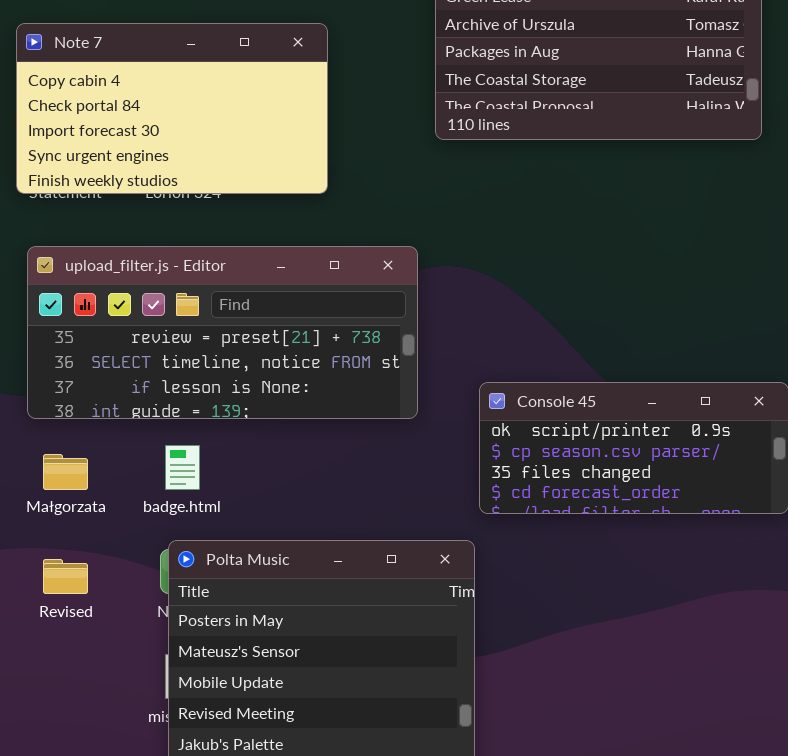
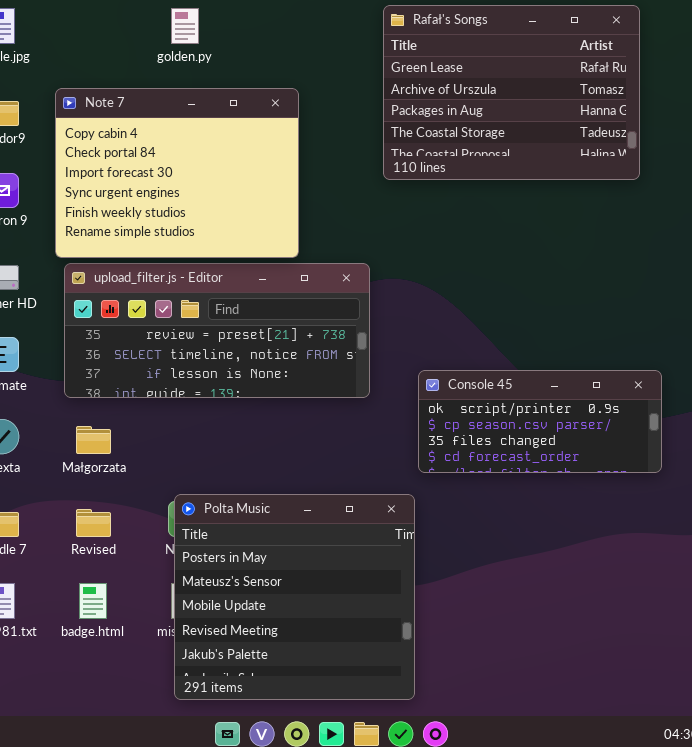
Note 7: [16,23,328,194] -> [55,88,299,258], resized
badge.html: [165,445,200,490] -> [79,583,107,619], moved

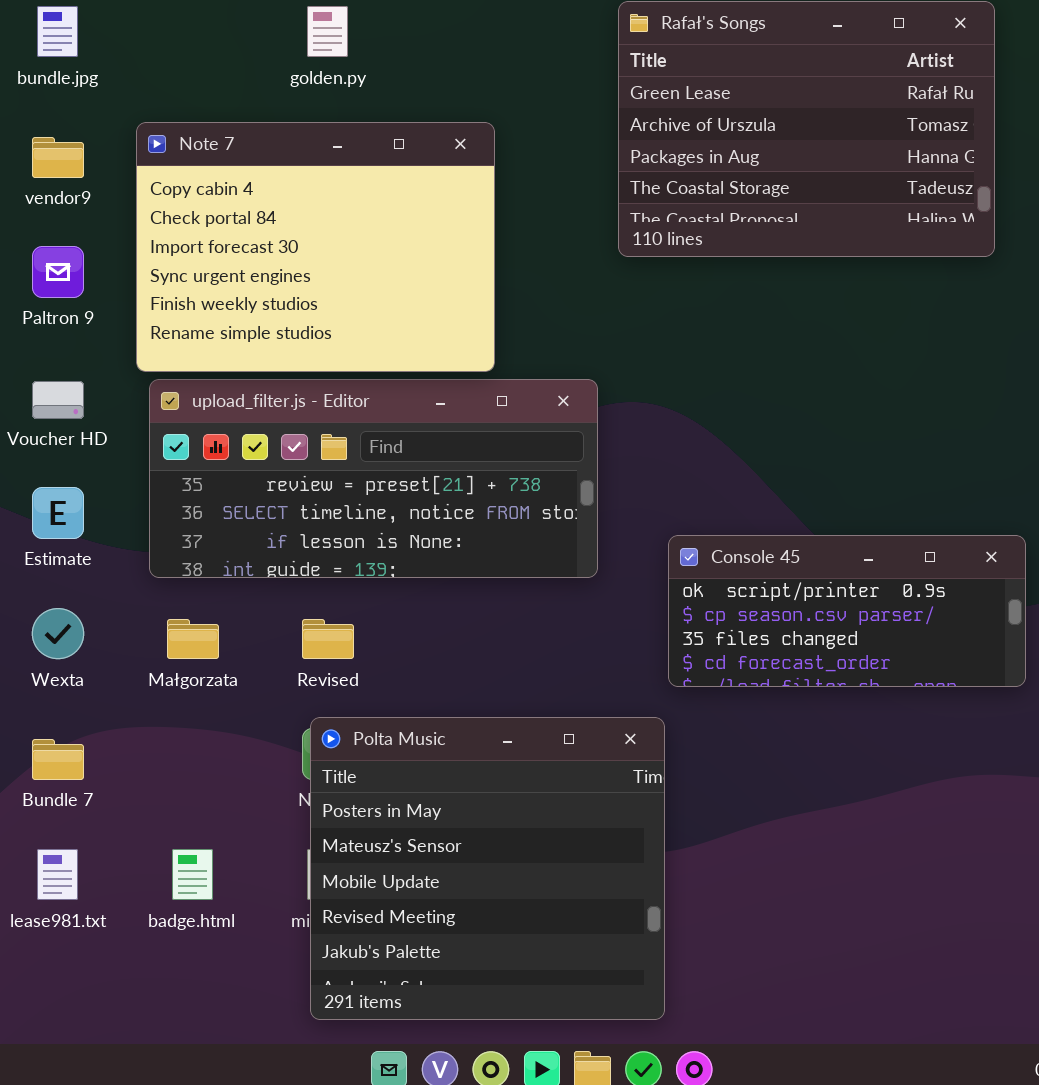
Revised: [76,509,111,537] -> [302,619,354,659], moved

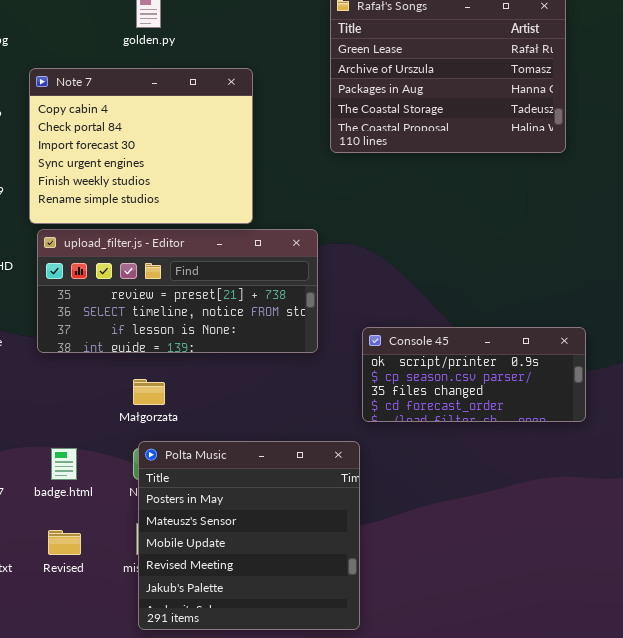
Małgorzata: [167,619,219,659] -> [133,379,165,405], moved
Revised: [302,619,354,659] -> [48,530,81,555], moved
badge.html: [172,849,213,900] -> [51,448,77,480], moved

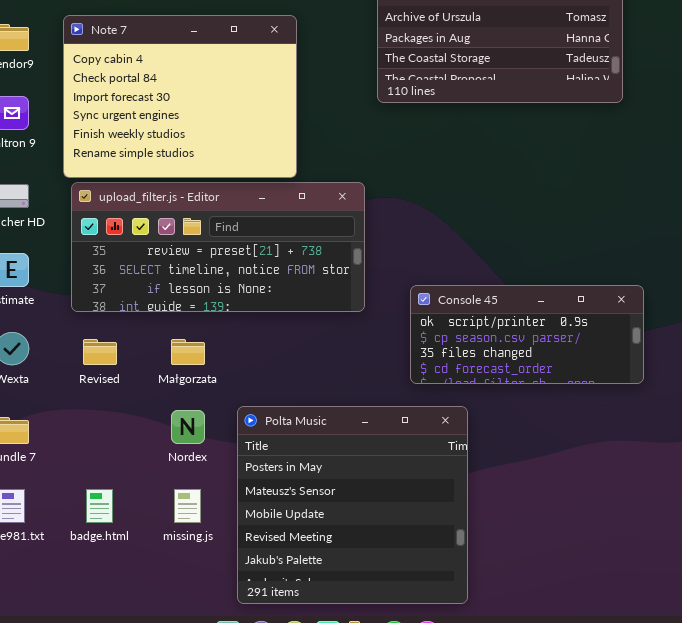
Polta Music: [138,441,360,630] -> [237,406,468,604], moved
badge.html: [51,448,77,480] -> [86,489,113,523], moved
Revised: [48,530,81,555] -> [83,339,117,365], moved

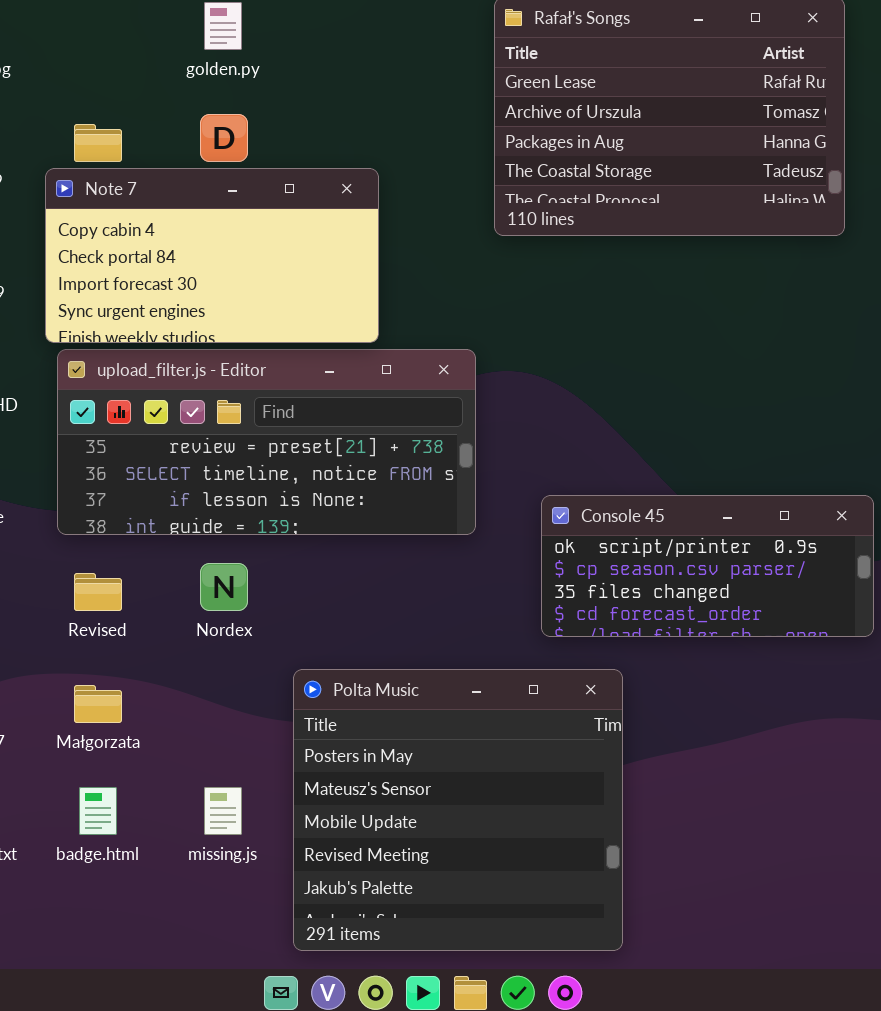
Note 7: [63,15,297,178] -> [45,168,379,343], resized
Małgorzata: [171,339,205,365] -> [74,685,122,723], moved
Nordex: [171,410,205,444] -> [200,563,248,611], moved

